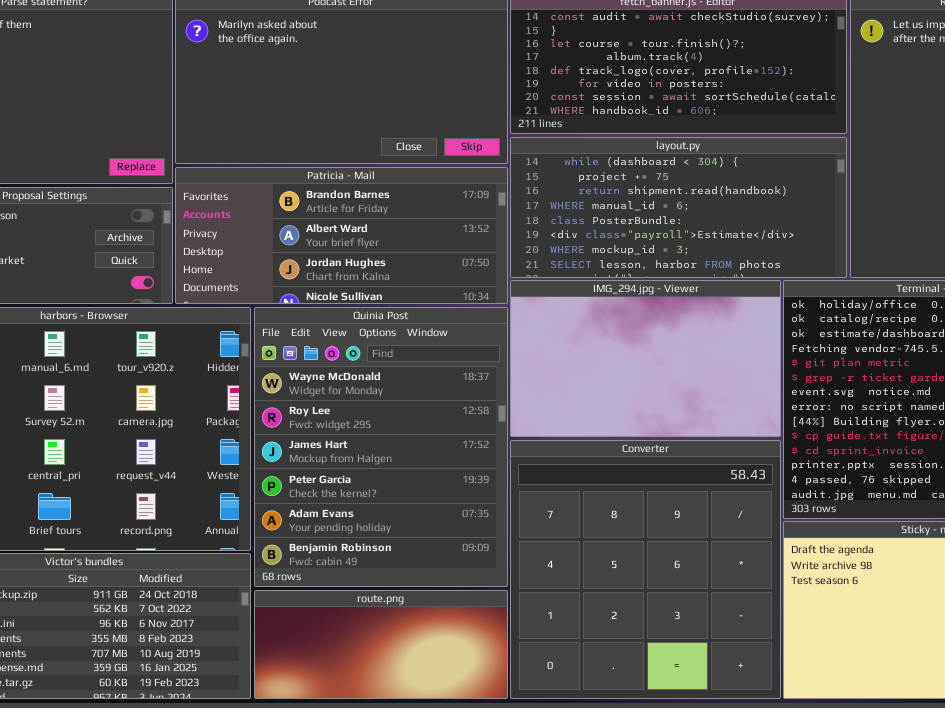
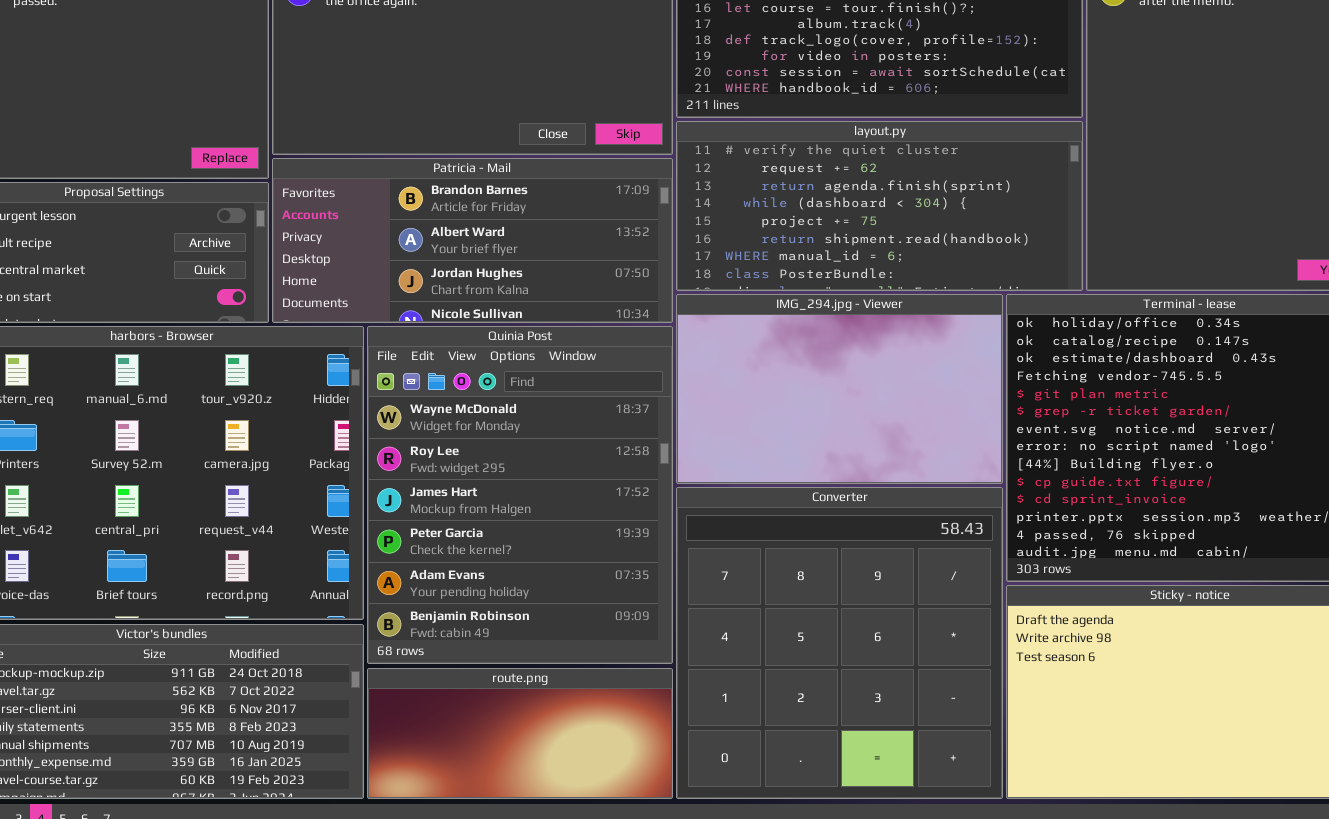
layout.py: [510,137,847,278] -> [676,121,1083,291], scrolled up 3 rows

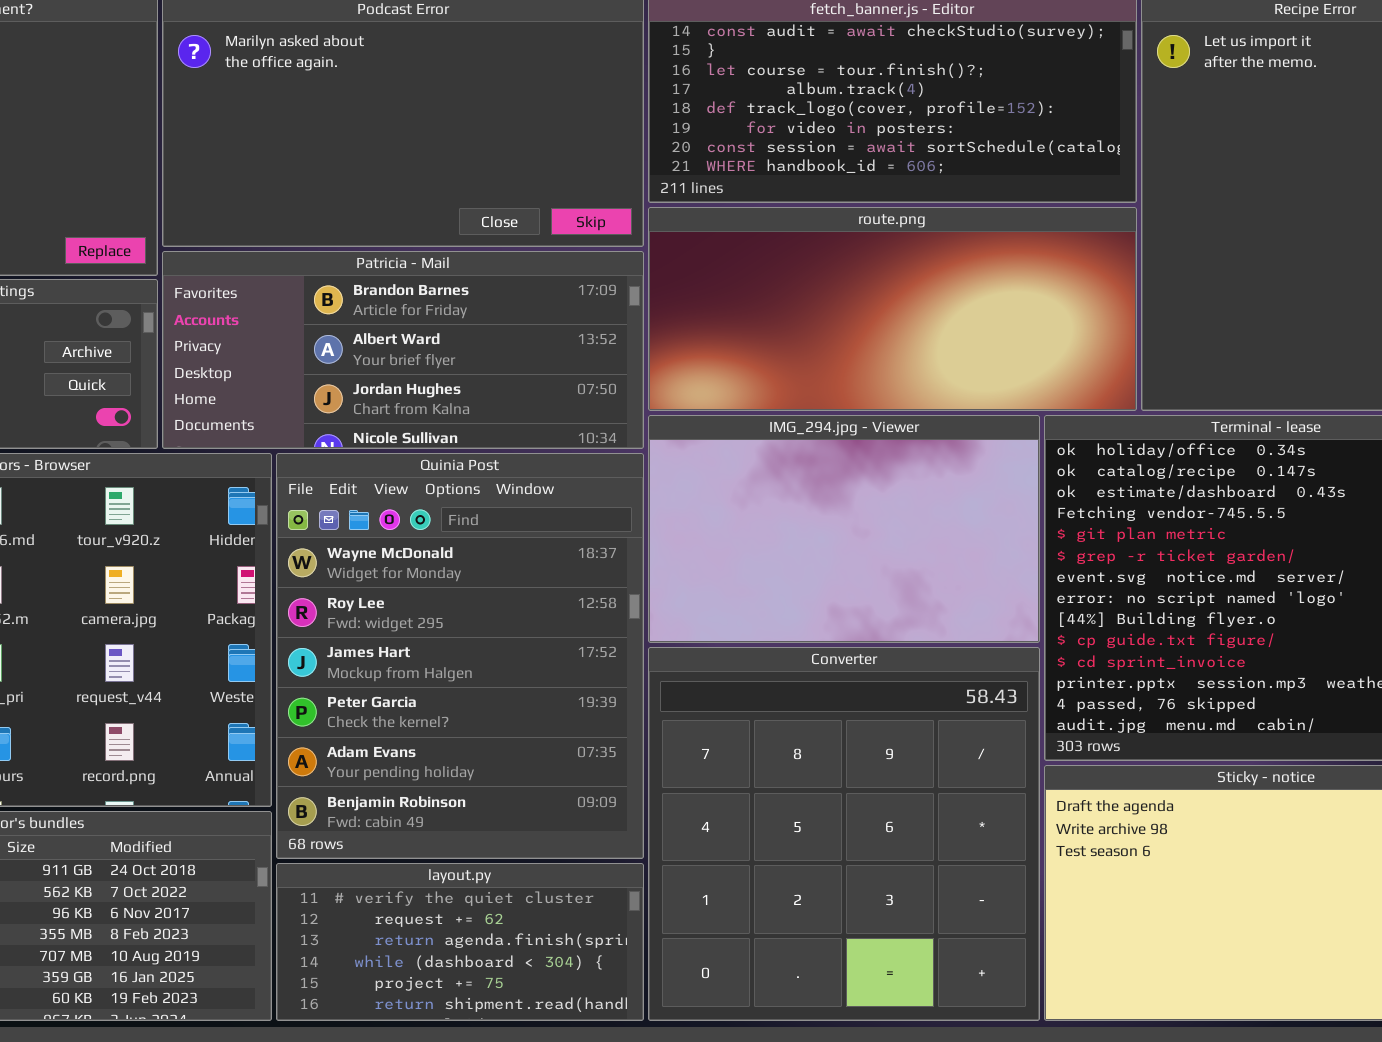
layout.py: [676,121,1083,291] -> [276,863,644,1021], moved, resized
route.png: [367,668,673,799] -> [648,207,1137,411], moved, resized

